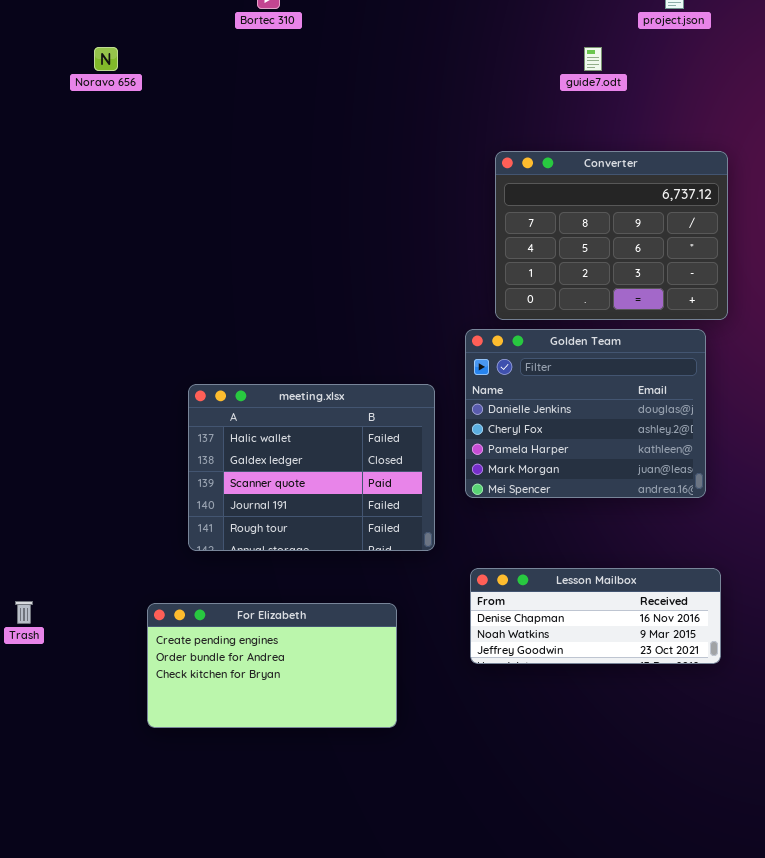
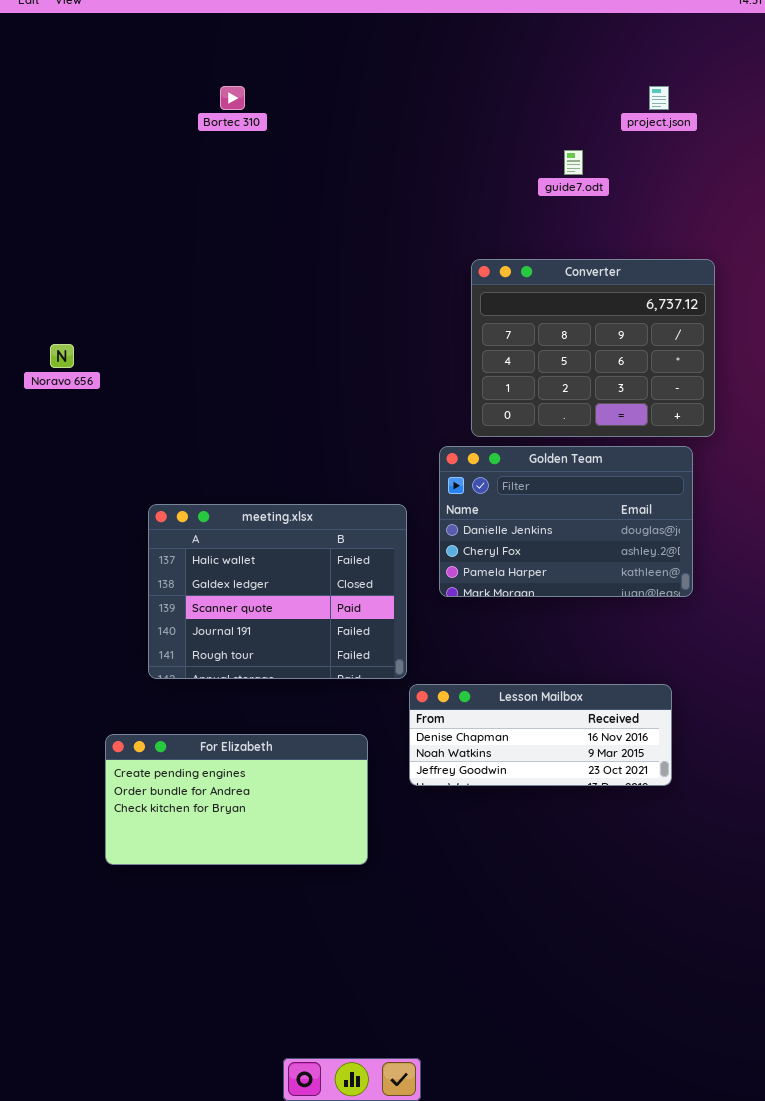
Noravo 656: [94,47,118,71] -> [50,344,74,368], moved
Golden Team: [465,329,706,498] -> [439,446,693,597], resized
Lesson Mailbox: [470,568,721,664] -> [409,684,672,786], moved

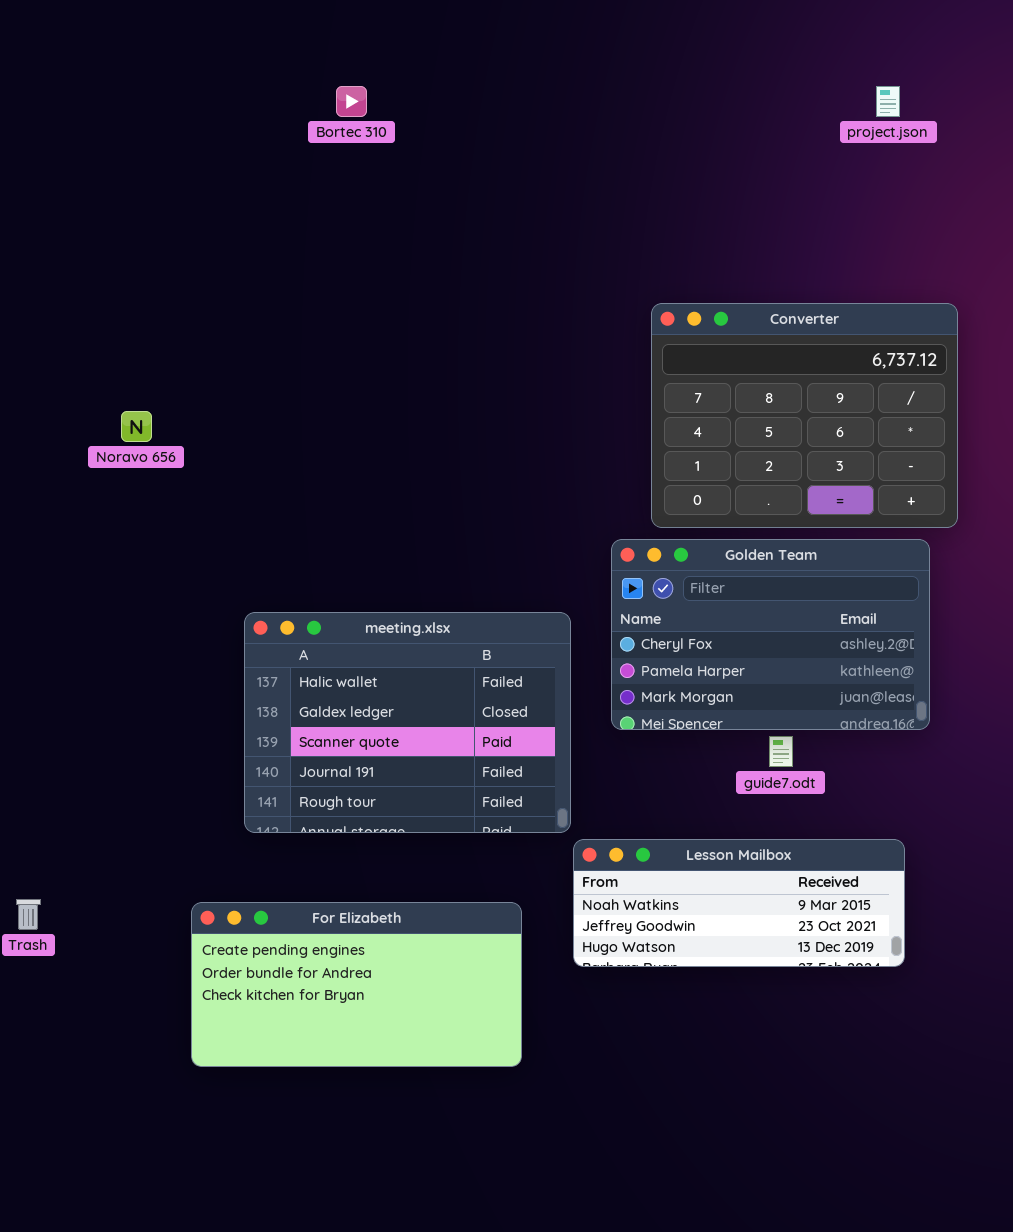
guide7.odt: [564,150,583,175] -> [769,736,793,767], moved
Golden Team: [439,446,693,597] -> [611,539,930,730], scrolled down 1 row
Lesson Mailbox: [409,684,672,786] -> [573,839,905,967], scrolled down 1 row

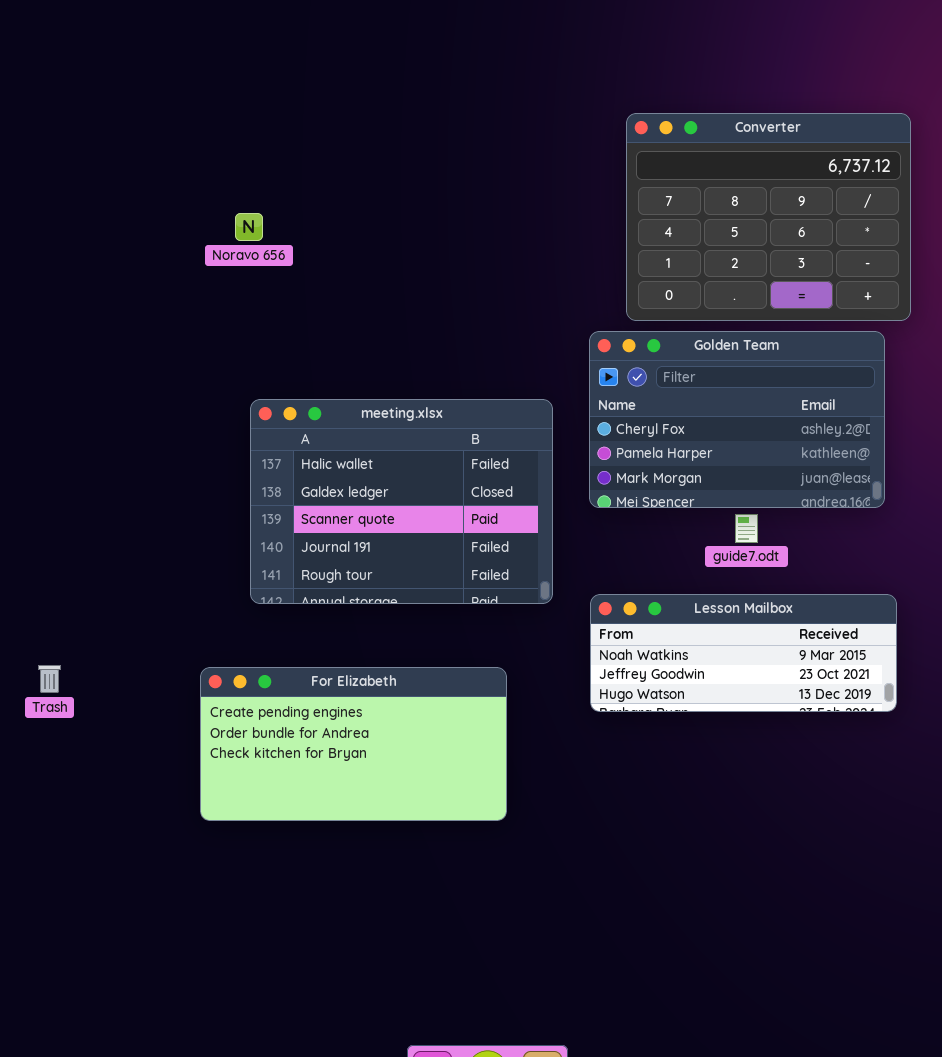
Noravo 656: [121,411,152,442] -> [235,213,263,241], moved
Lesson Mailbox: [573,839,905,967] -> [590,594,897,712], moved

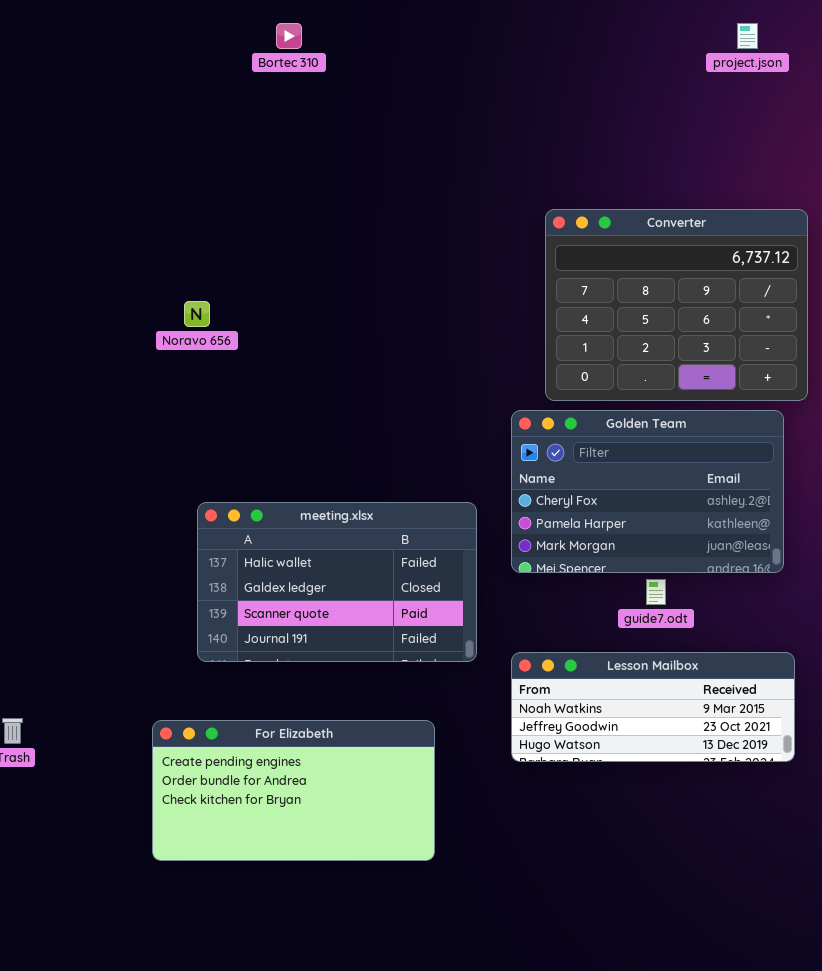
meeting.xlsx: [250,399,553,604] -> [197,502,477,662], resized

